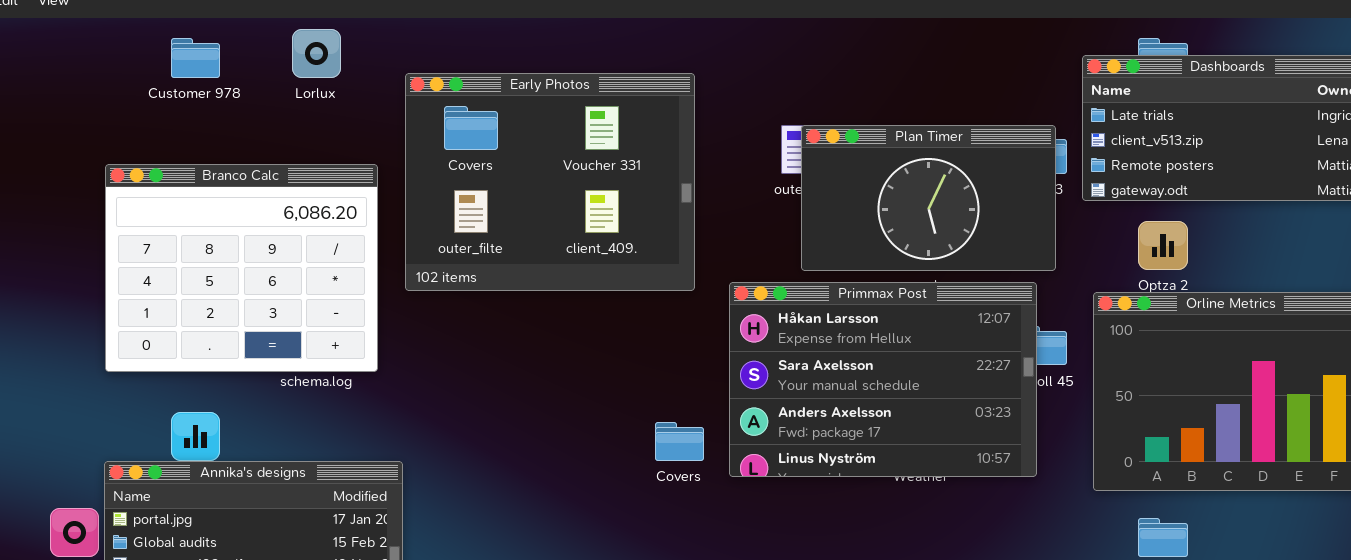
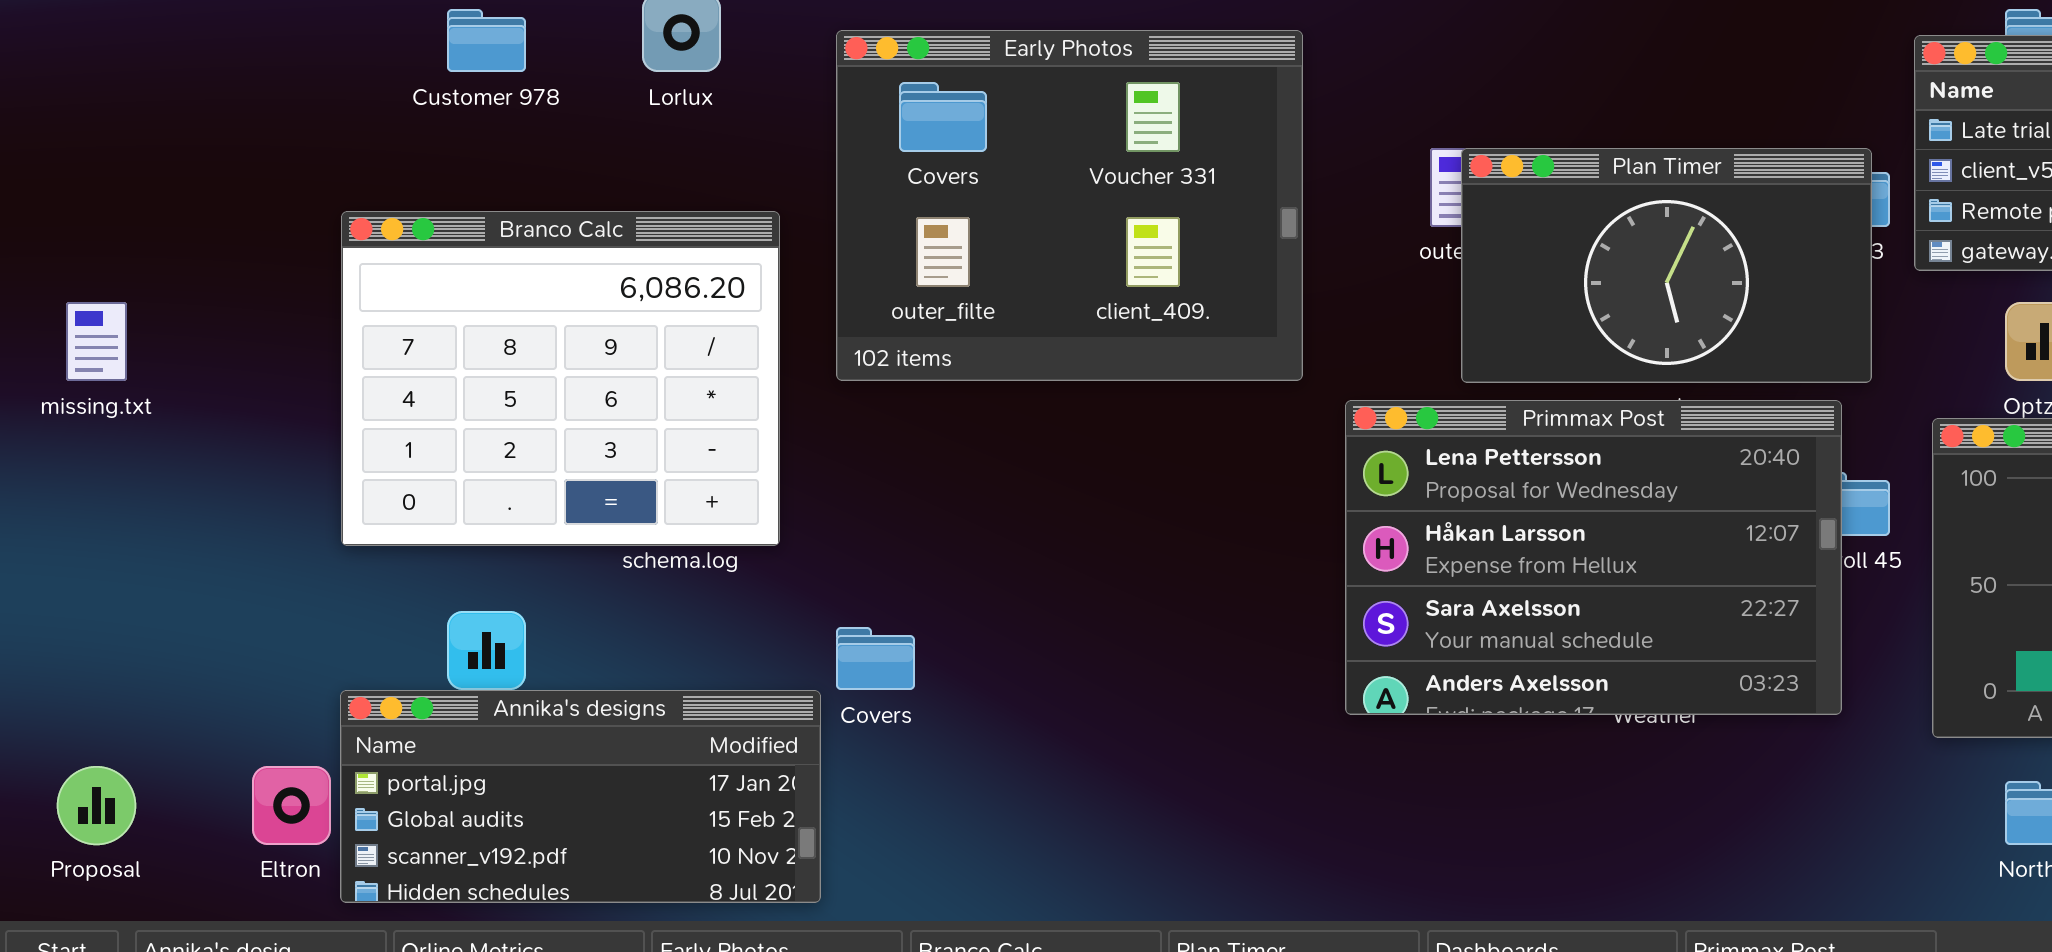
Early Photos: [405,73,695,291] -> [836,30,1303,381], moved
Primmax Post: [729,282,1037,477] -> [1345,400,1842,715], scrolled up 1 row
Covers: [655,422,704,461] -> [836,627,915,690], moved

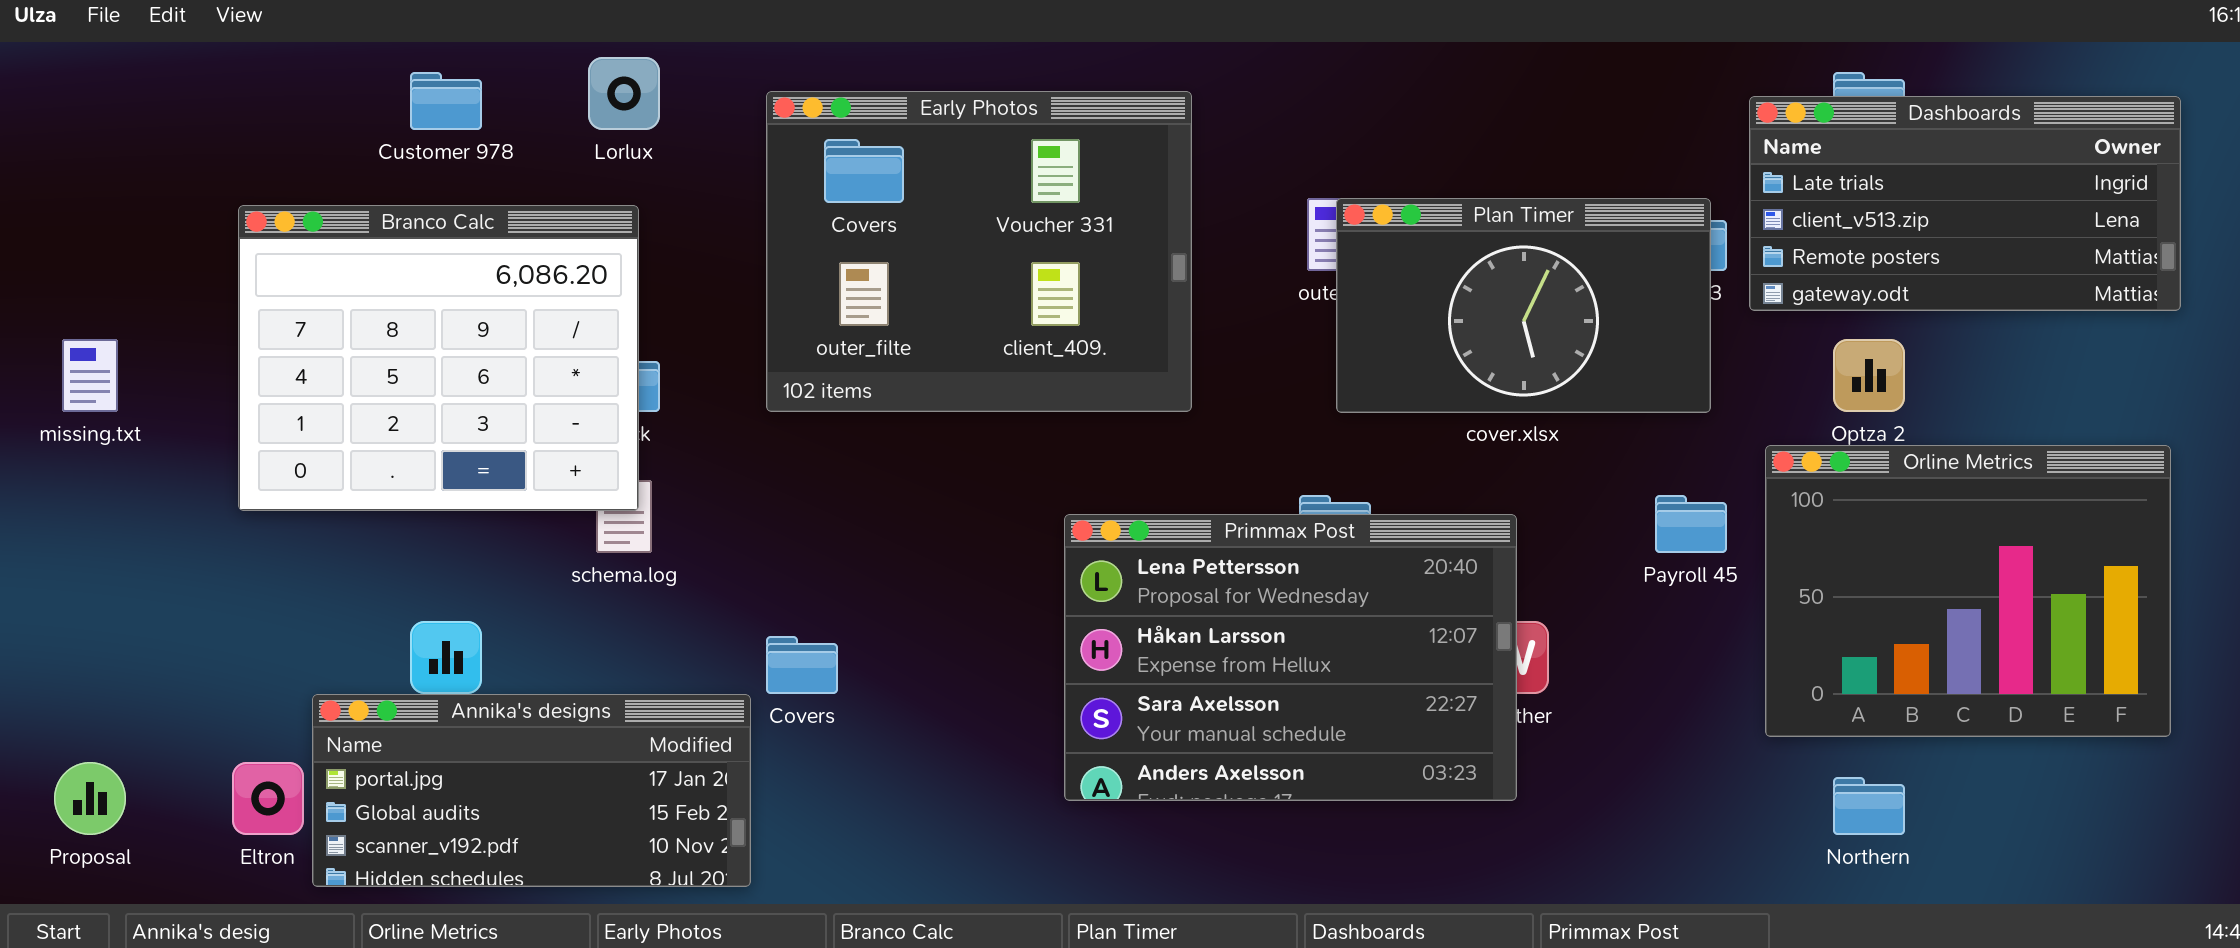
Branco Calc: [341,211,780,546] -> [238,205,639,511], moved
Primmax Post: [1345,400,1842,715] -> [1064,514,1517,801], moved

